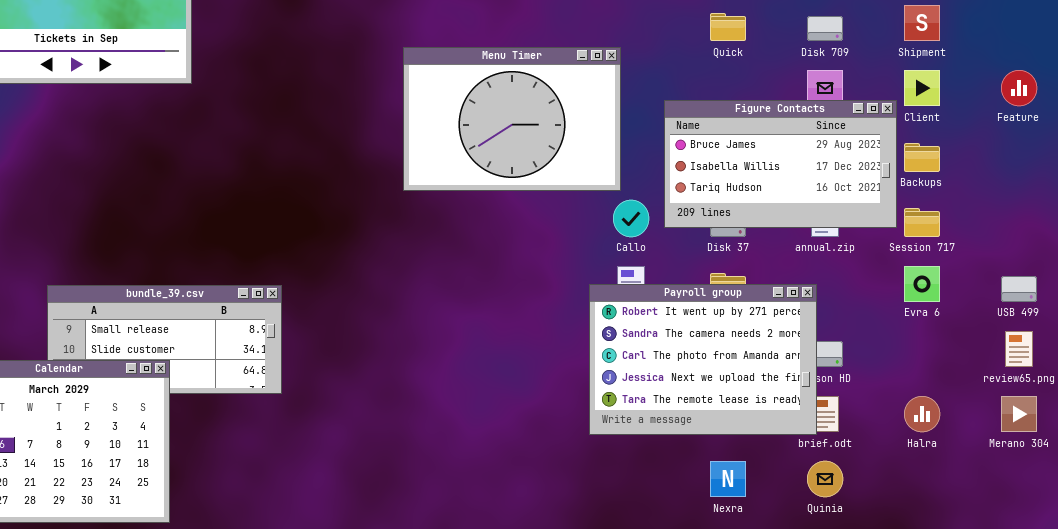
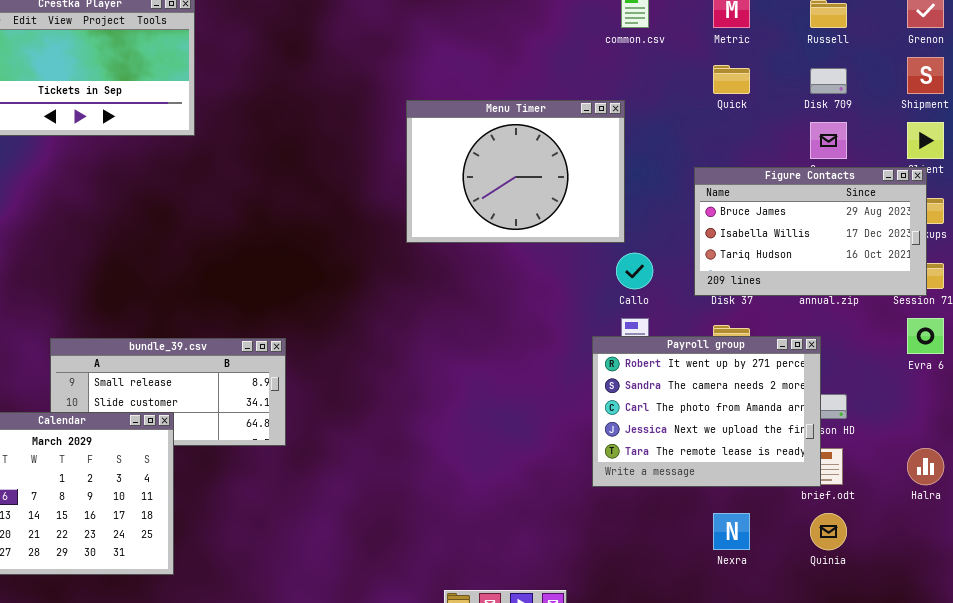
Figure Contacts: [664,100,897,228] -> [694,167,927,296], moved

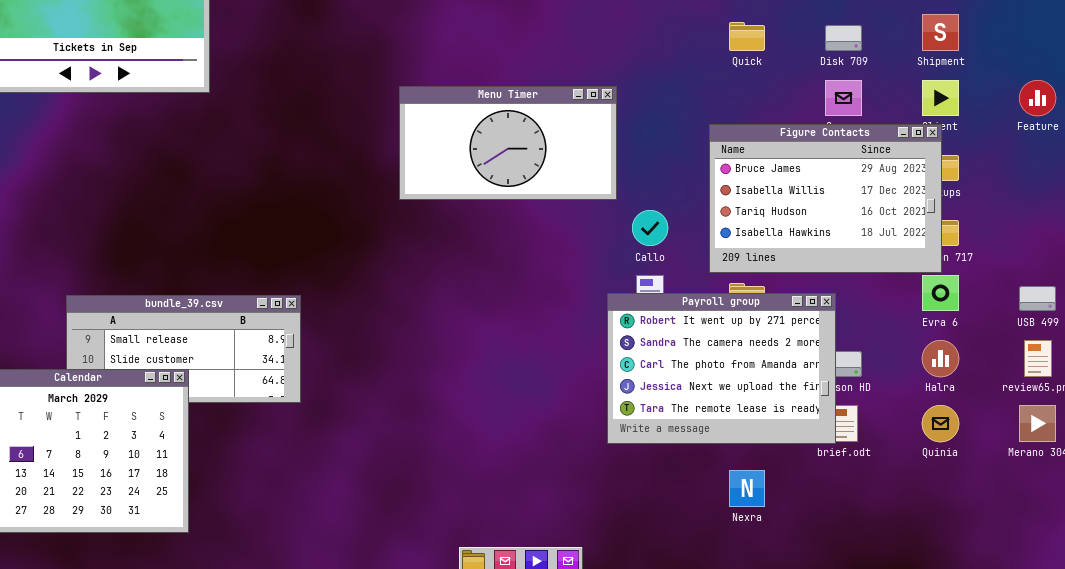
Menu Timer: [406,100,625,243] -> [399,86,617,200], moved, resized
Figure Contacts: [694,167,927,296] -> [709,124,942,273], resized
Halra: [907,448,944,485] -> [922,340,959,377], moved
Quinia: [810,513,847,550] -> [922,405,959,442], moved

